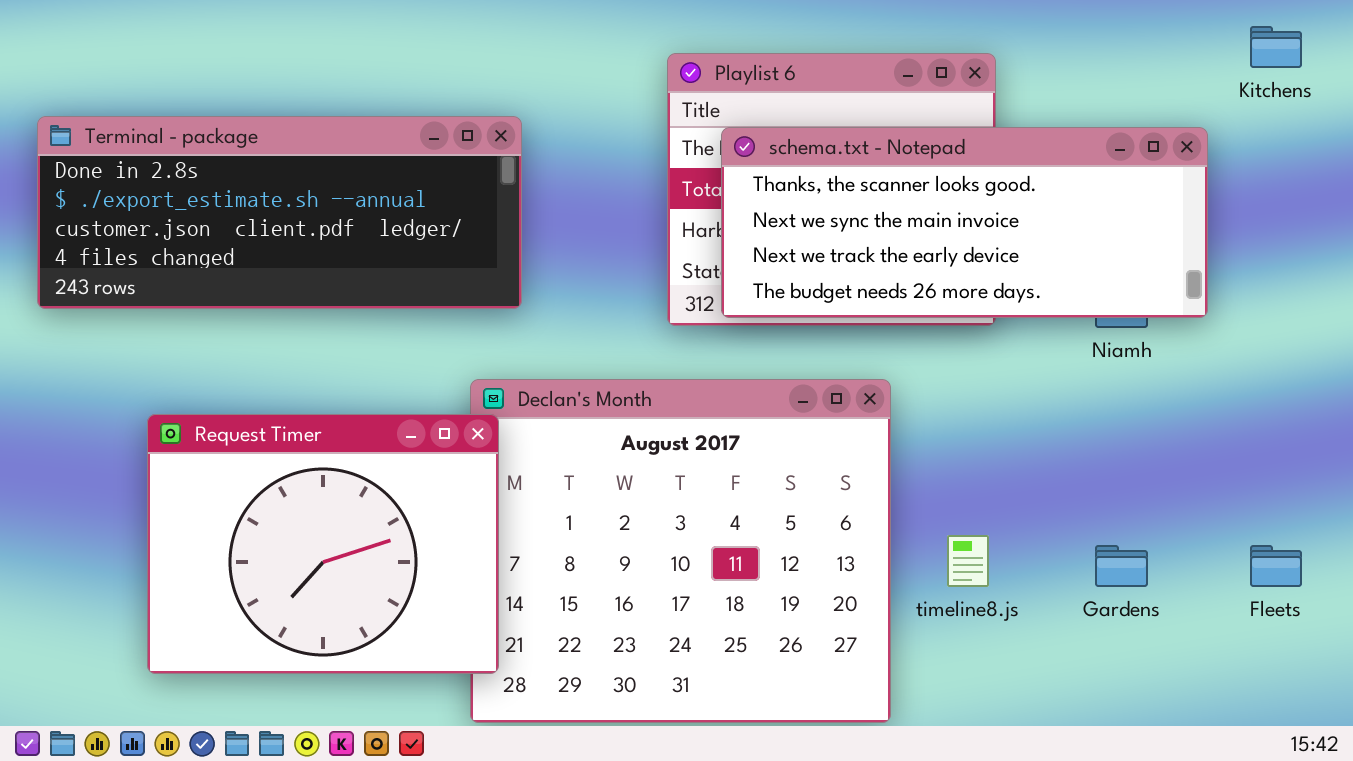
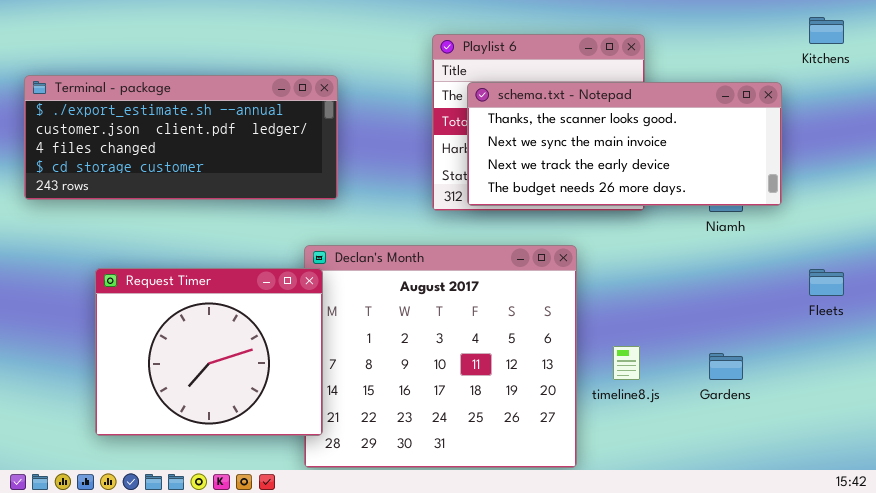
Terminal - package: [37,116,522,309] -> [24,75,338,200], scrolled down 1 row
Fleets: [1250,545,1302,587] -> [809,269,844,296], moved

